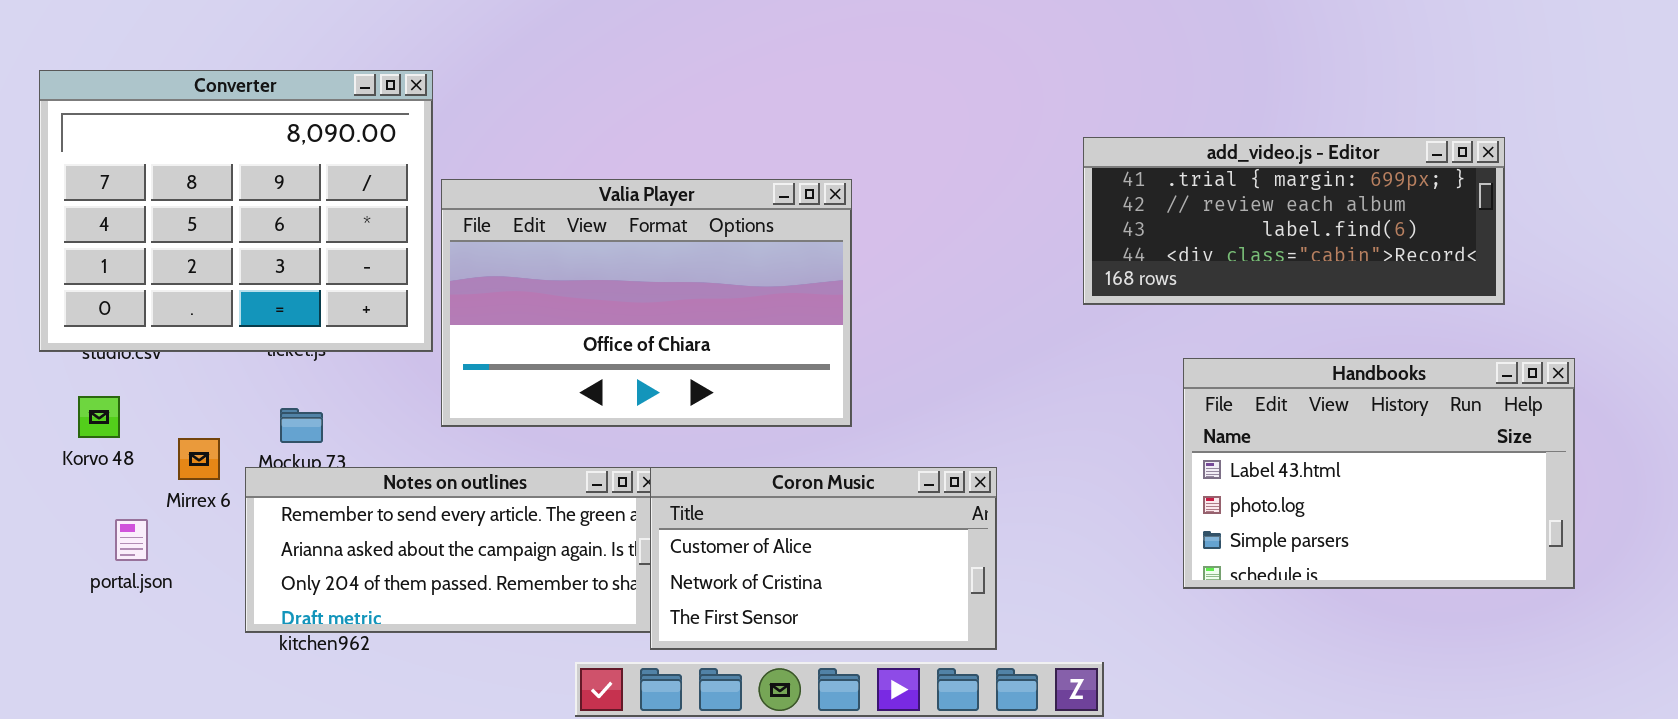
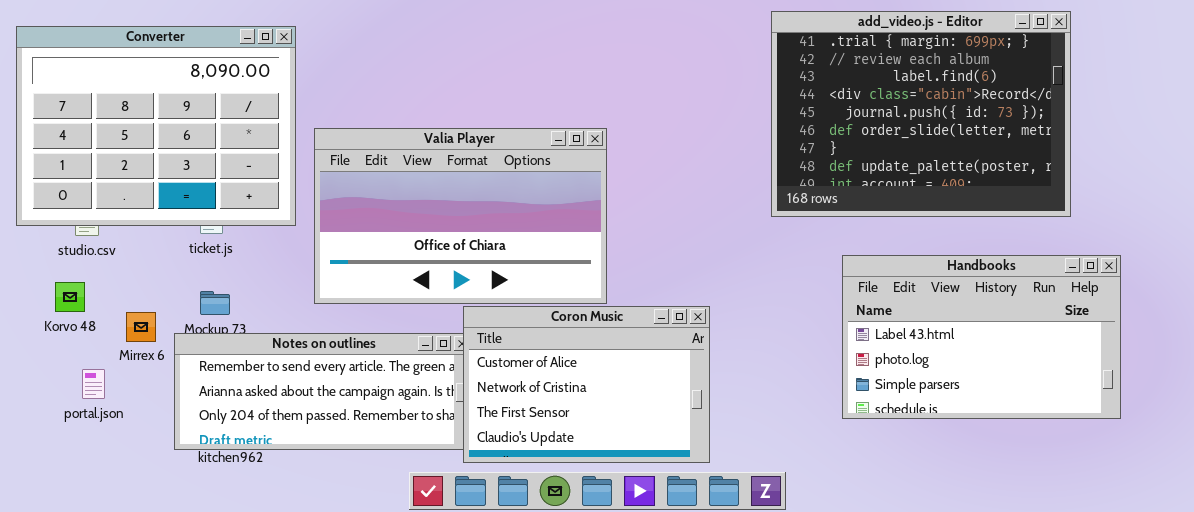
Converter: [39,70,433,352] -> [16,26,296,226], moved
add_video.js - Editor: [1083,137,1505,305] -> [771,11,1071,217], resized
Coron Music: [650,467,997,650] -> [463,306,710,463], resized

